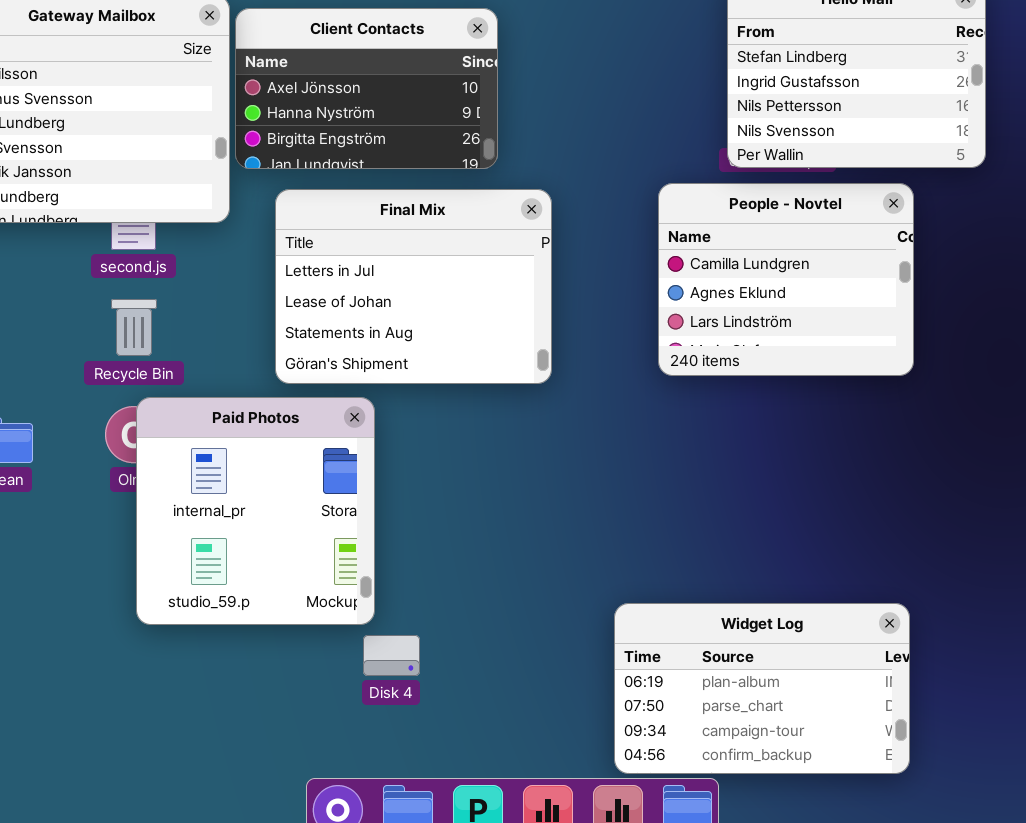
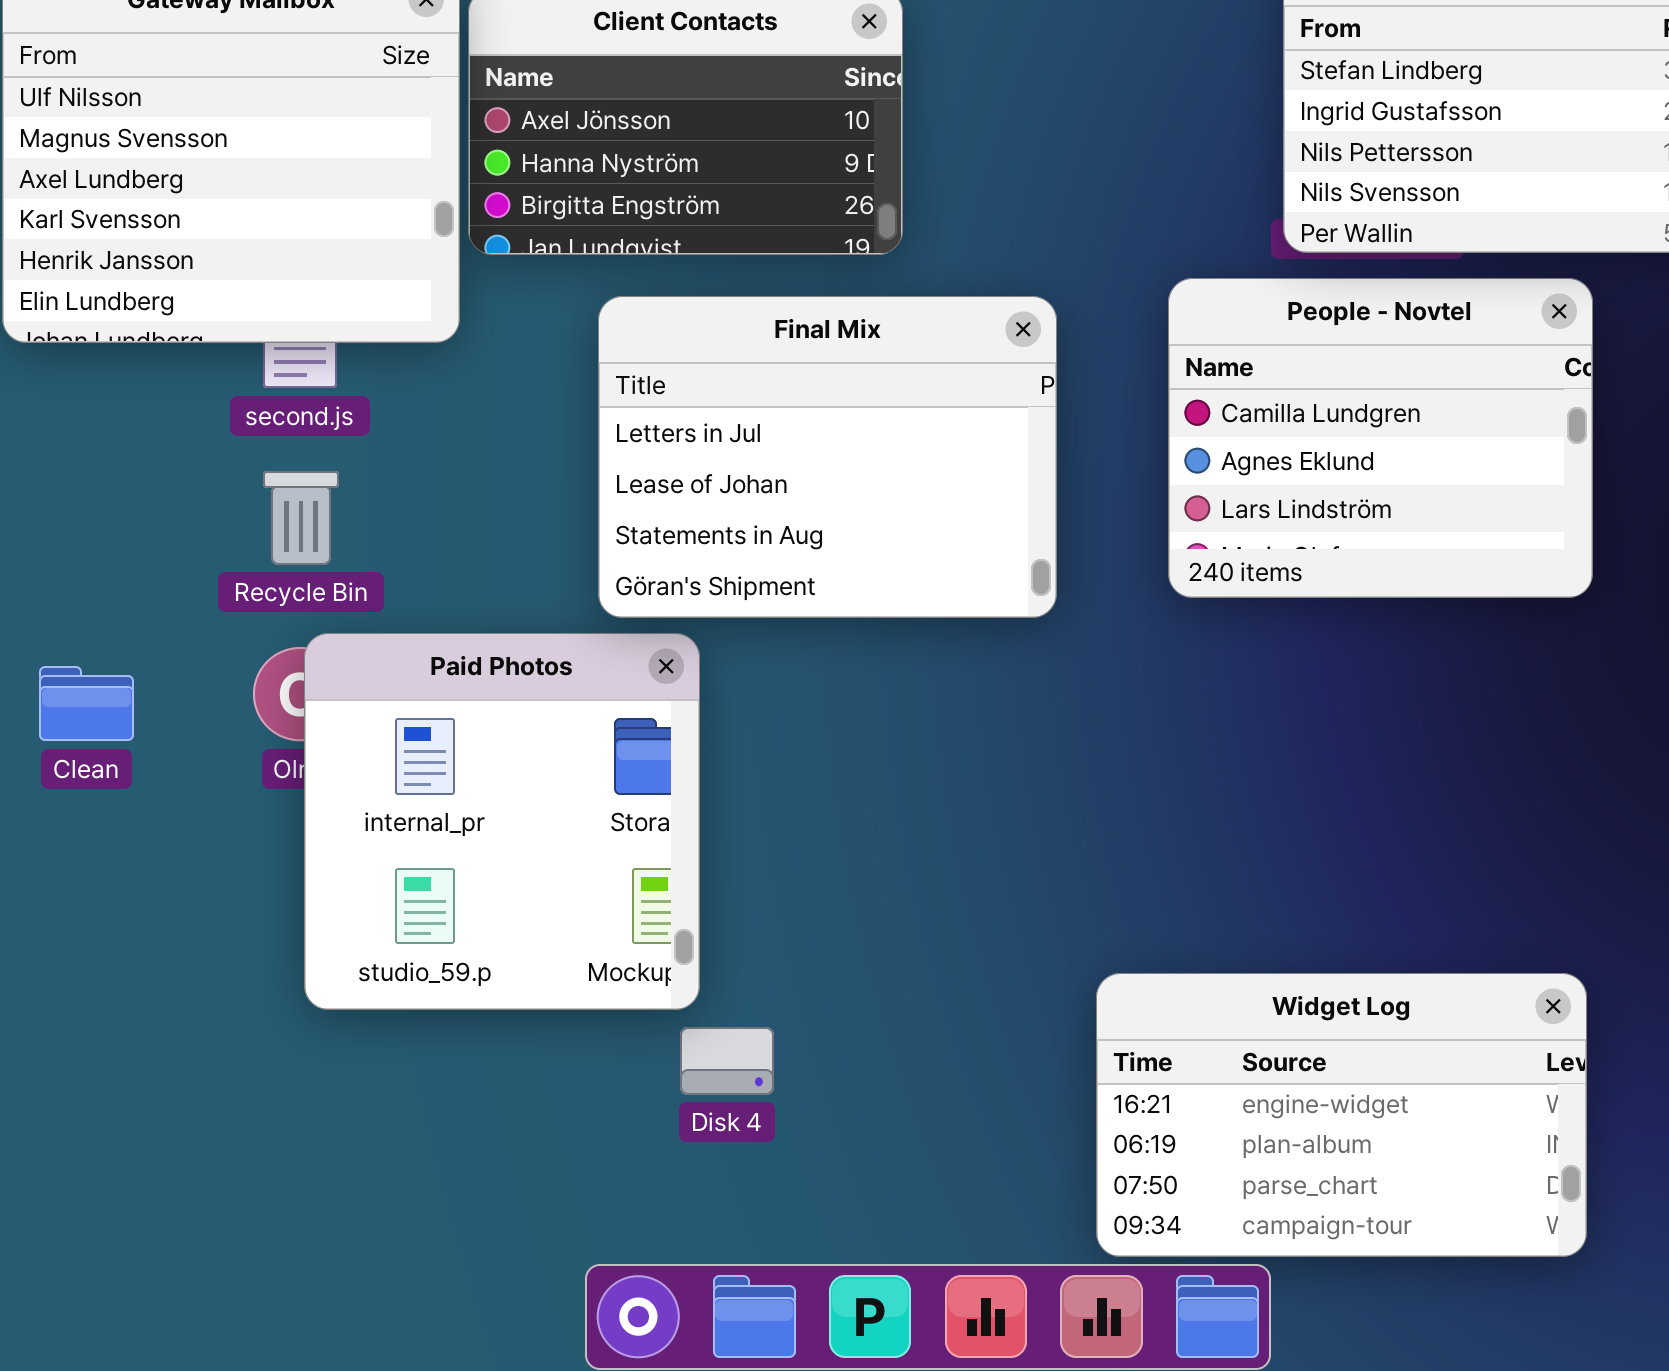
Final Mix: [275,189,552,384] -> [598,296,1057,618], moved
Widget Log: [614,603,910,774] -> [1096,973,1587,1257], scrolled up 1 row

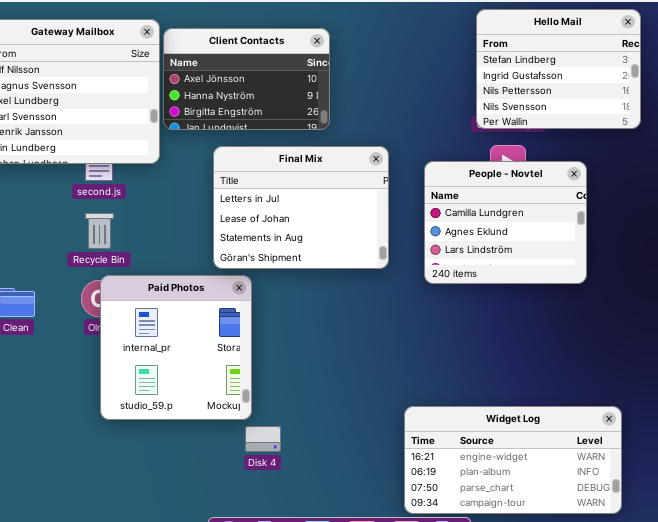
People - Novtel: [1168,278,1593,598] -> [424,161,587,284], moved
Widget Log: [1096,973,1587,1257] -> [404,406,622,514], resized

